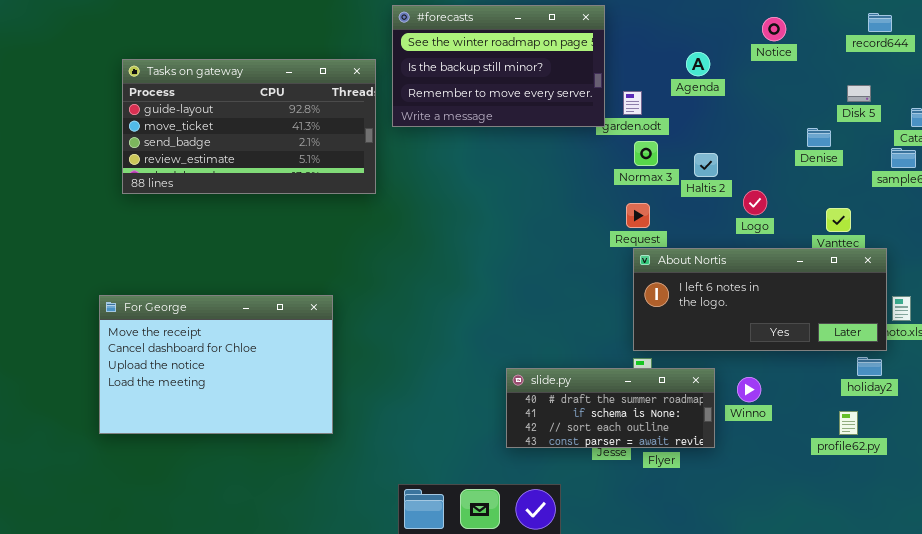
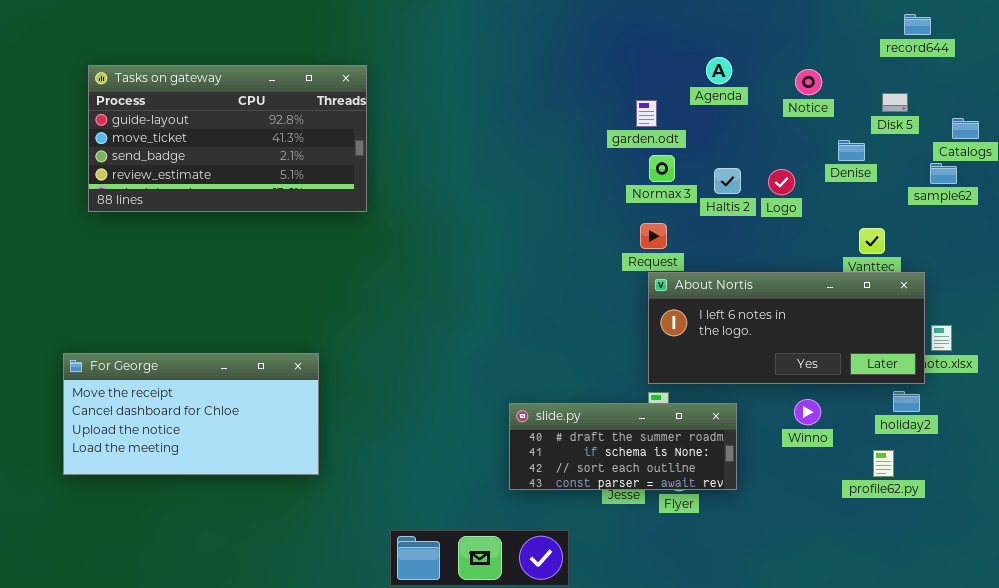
#forecasts: [392,5,605,127] -> none, closed
Notice: [762,17,786,41] -> [795,69,822,95], moved
Logo: [743,190,767,215] -> [768,169,795,195], moved
For George: [99,295,333,434] -> [63,353,319,475], resized
Winno: [737,377,761,402] -> [794,399,821,425], moved

